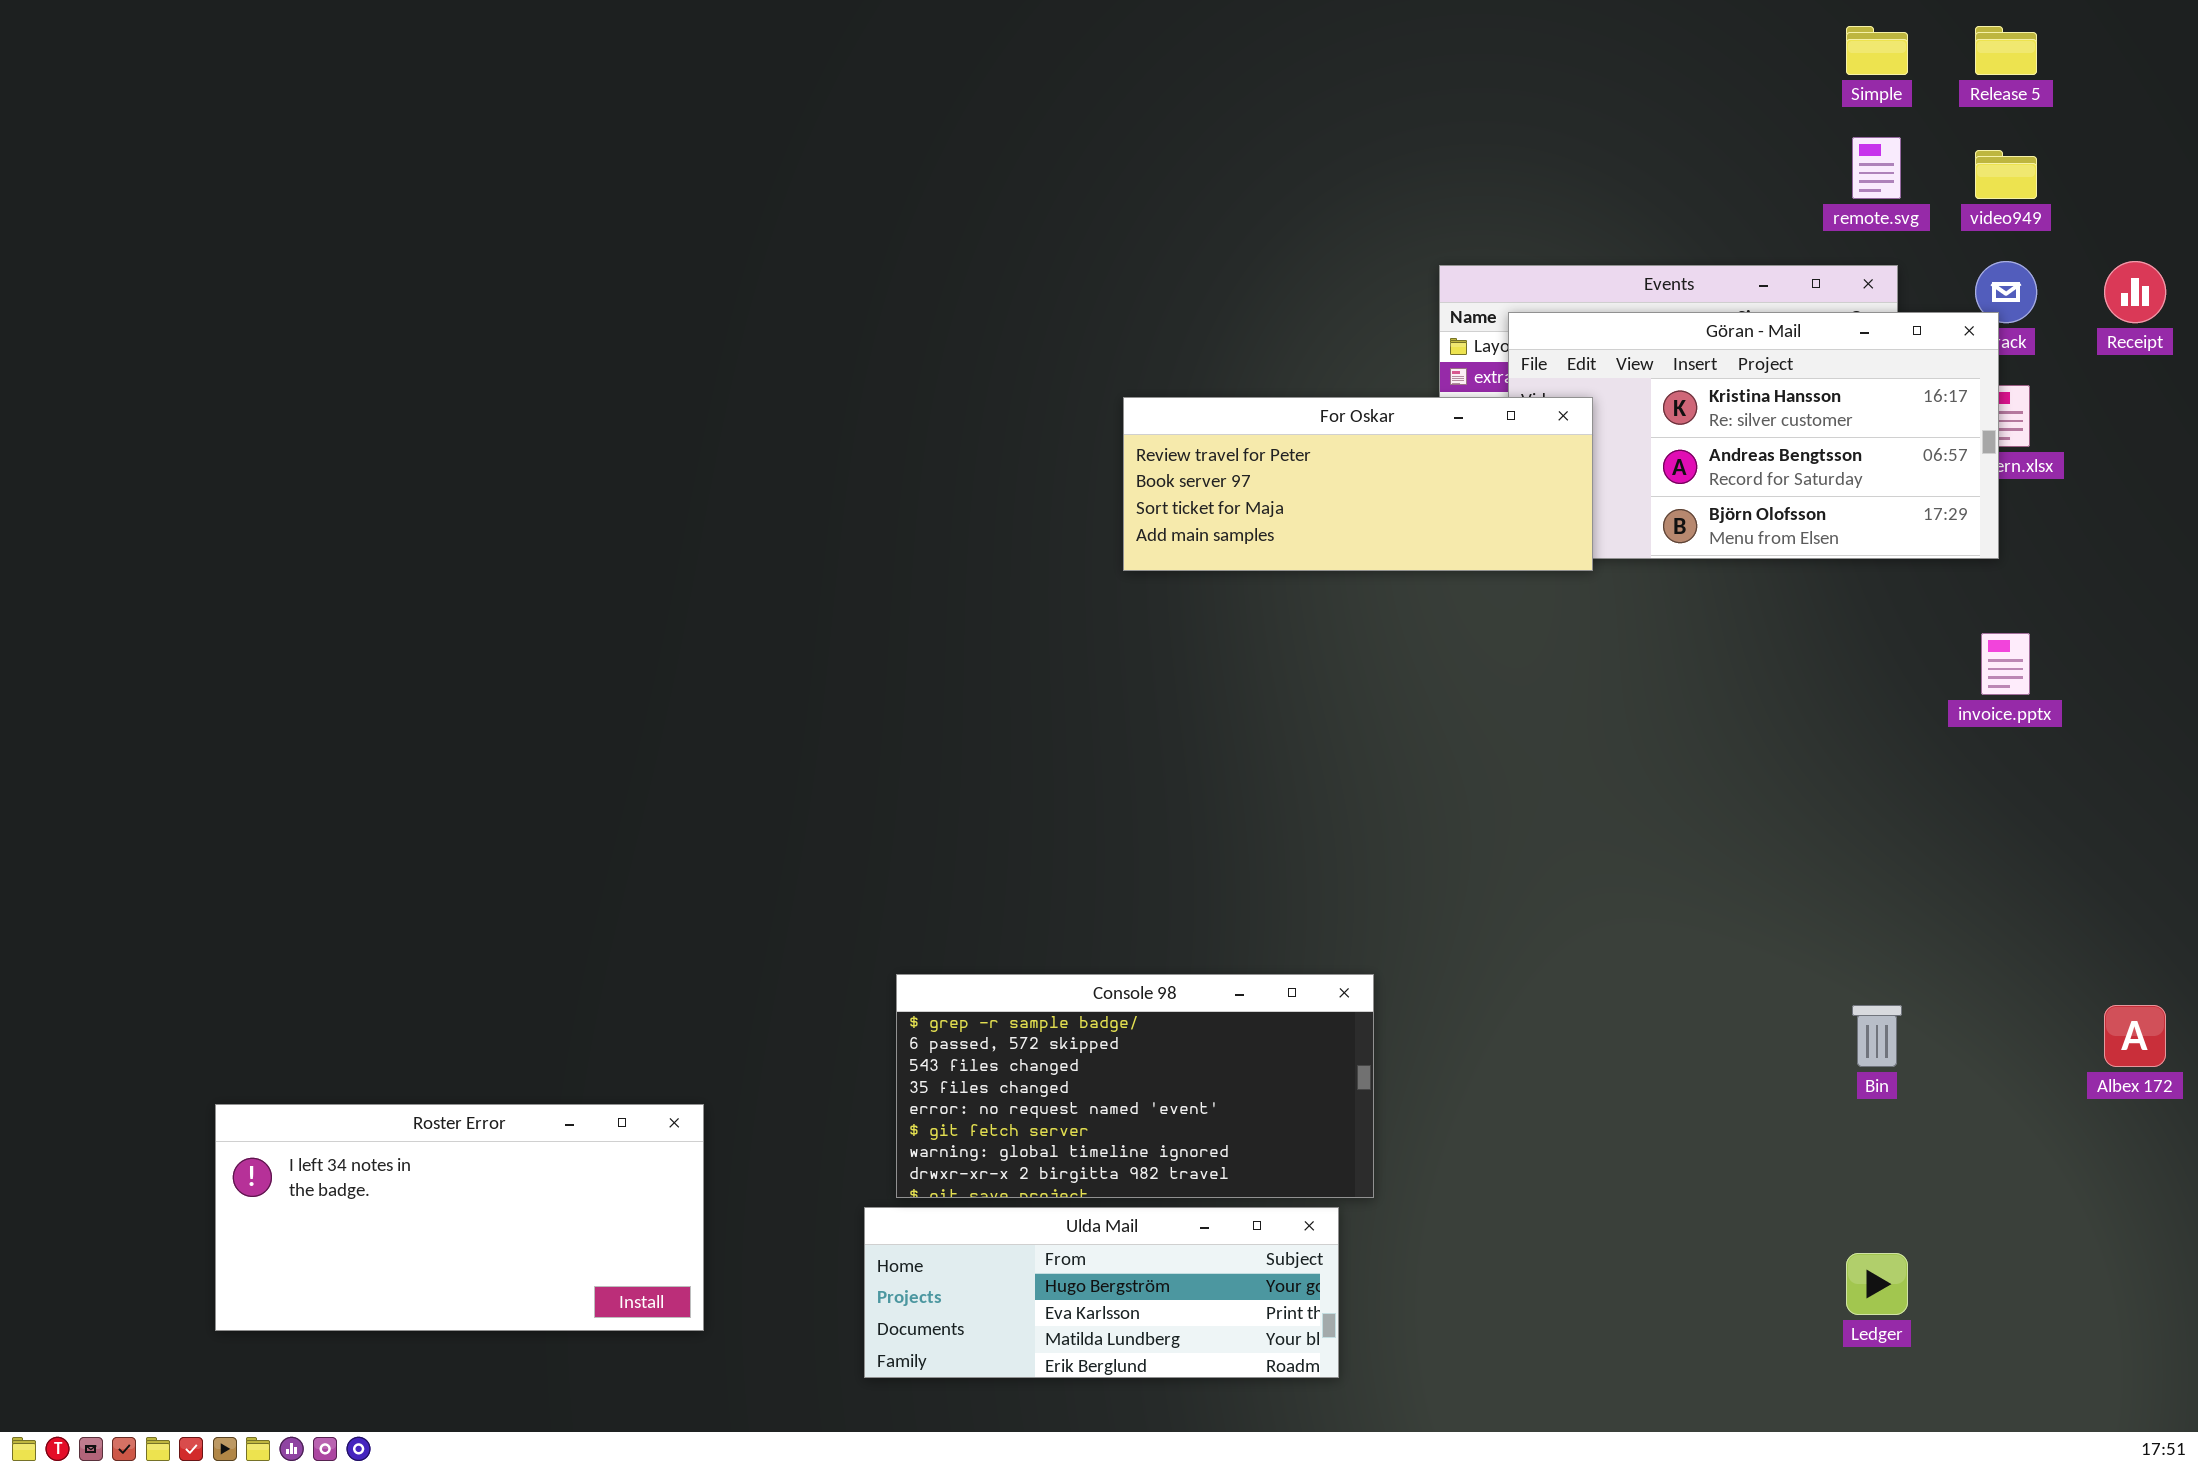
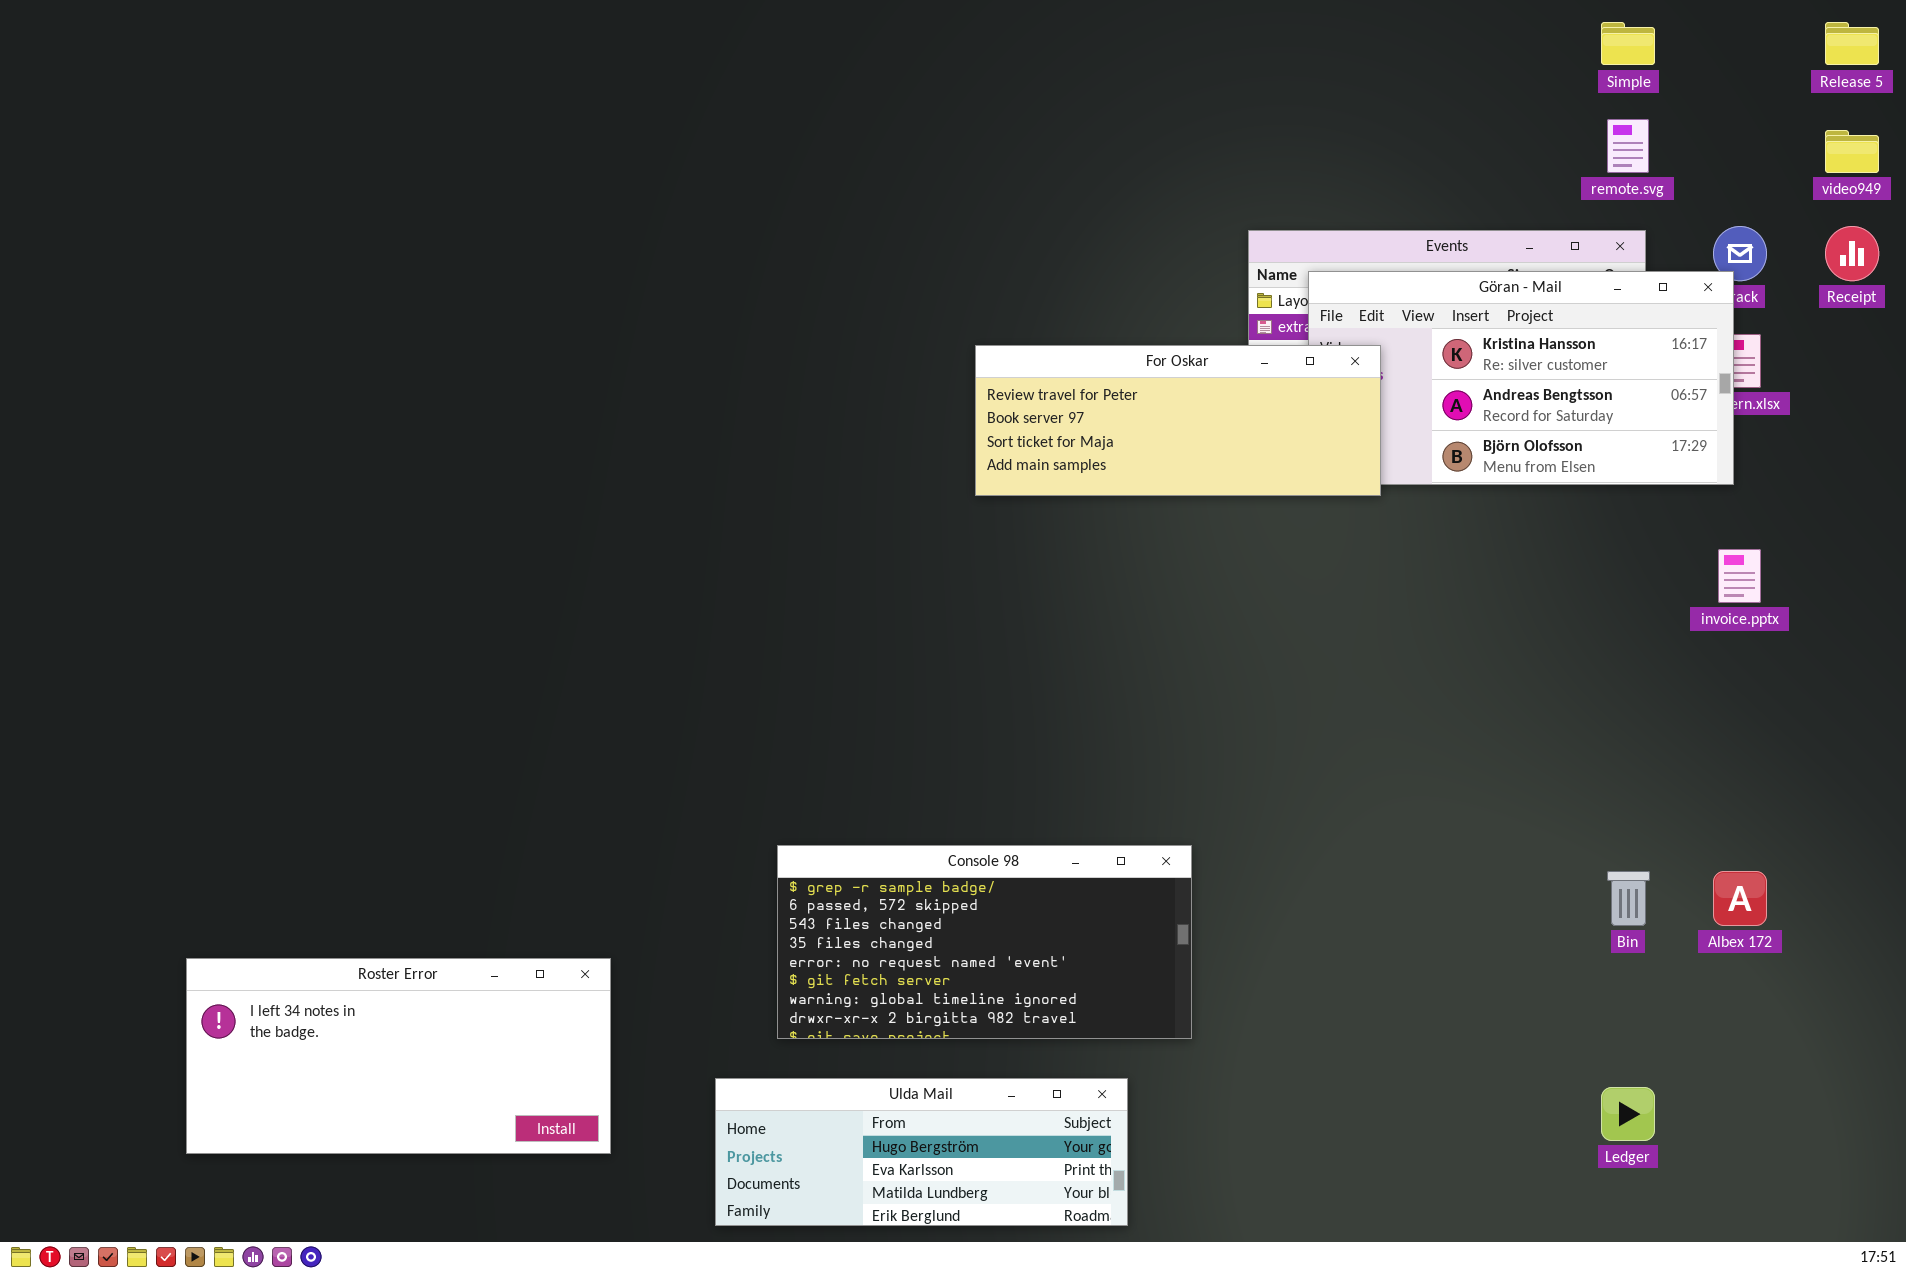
Release 5: [1975,26,2037,75] -> [1825,22,1879,65], moved
video949: [1975,150,2037,199] -> [1825,130,1879,173], moved
Albex 172: [2104,1005,2166,1067] -> [1713,871,1767,926], moved
Ulda Mail: [864,1207,1339,1378] -> [715,1078,1128,1226], moved

